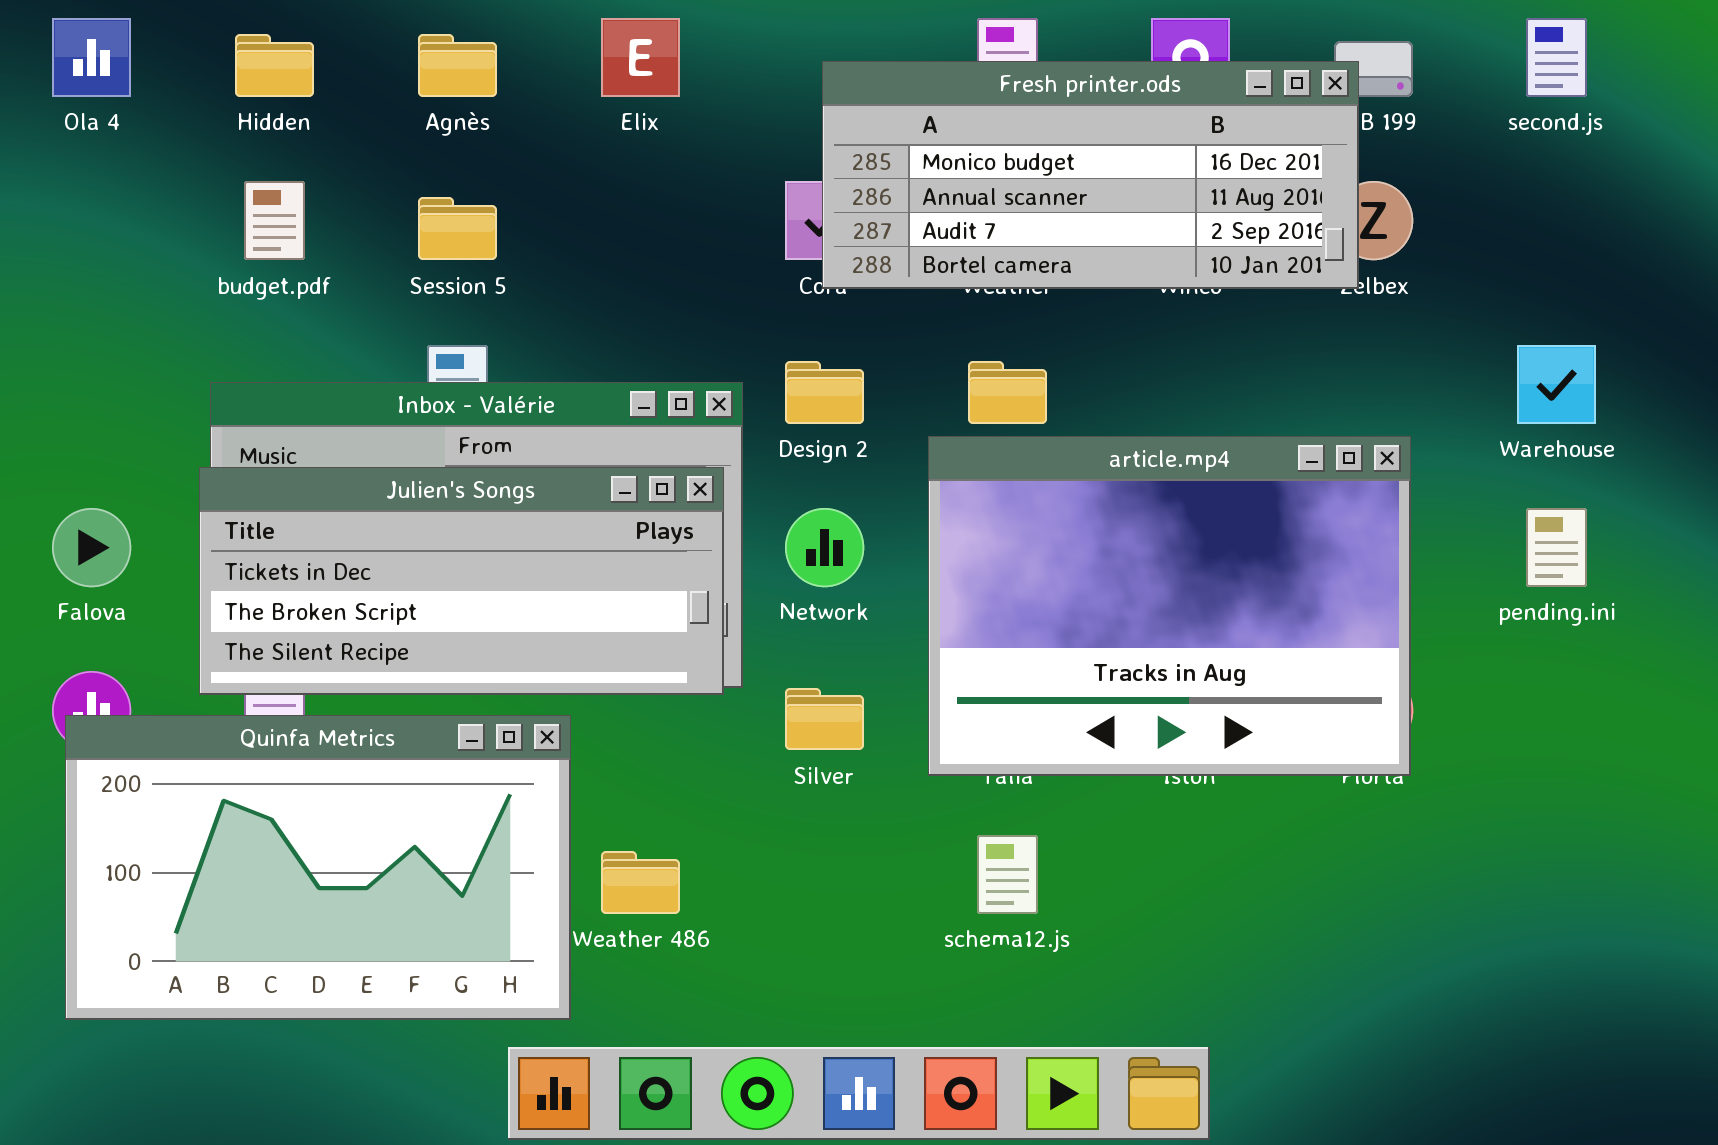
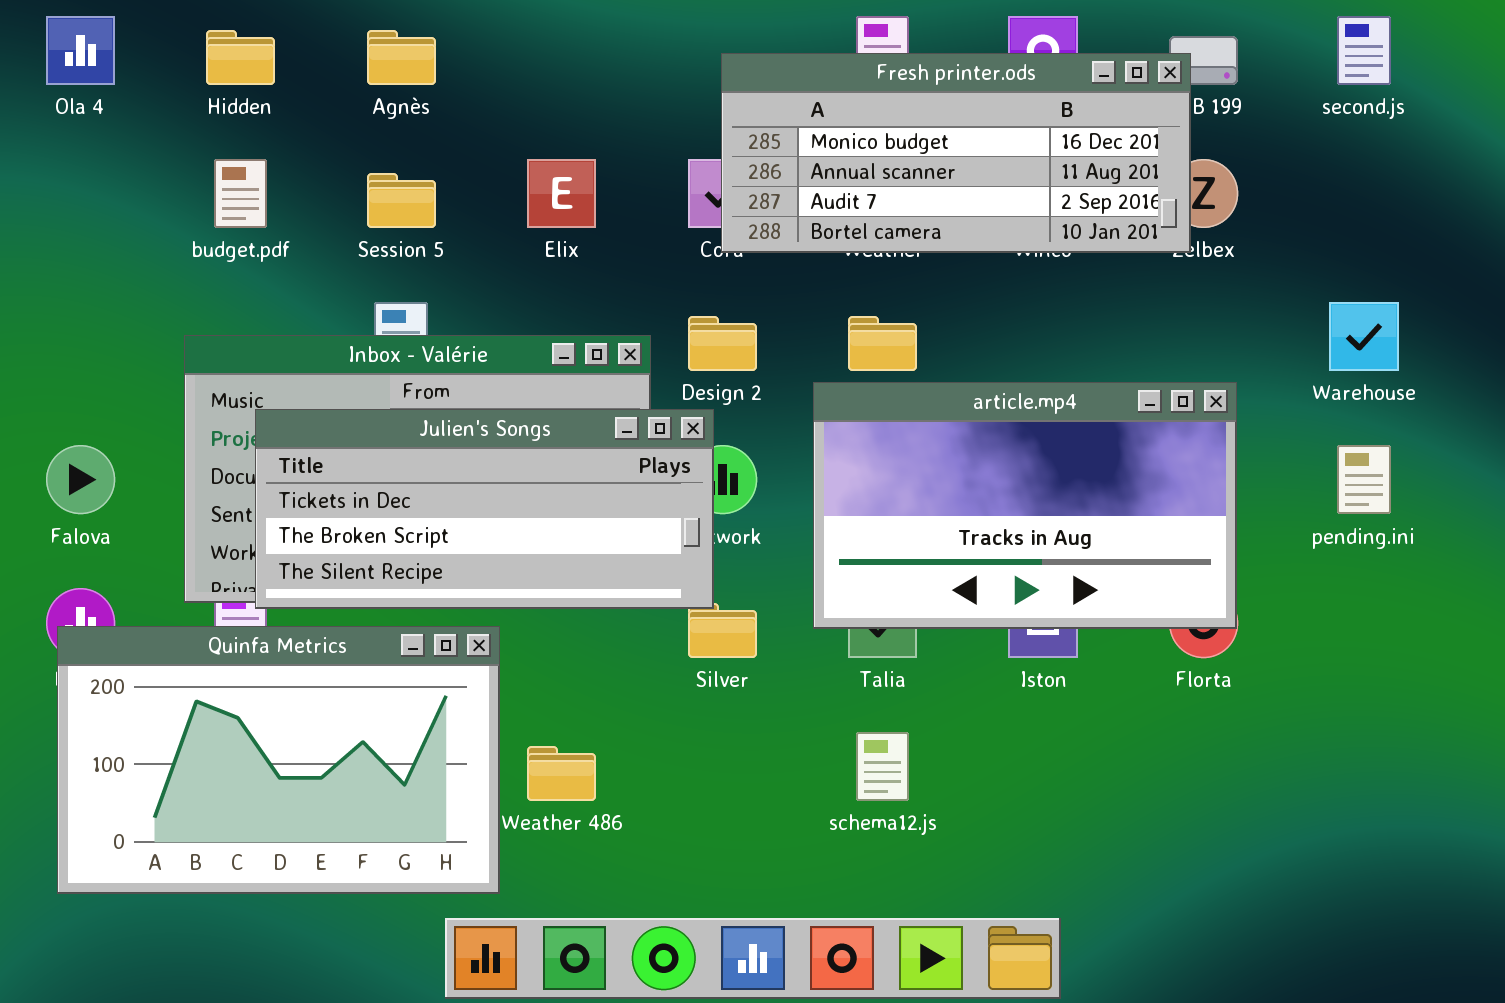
Elix: [601,18,680,97] -> [527,159,596,228], moved
article.mp4: [928,436,1411,776] -> [813,382,1237,629], resized
Julien's Songs: [199,467,724,695] -> [255,409,714,609], moved

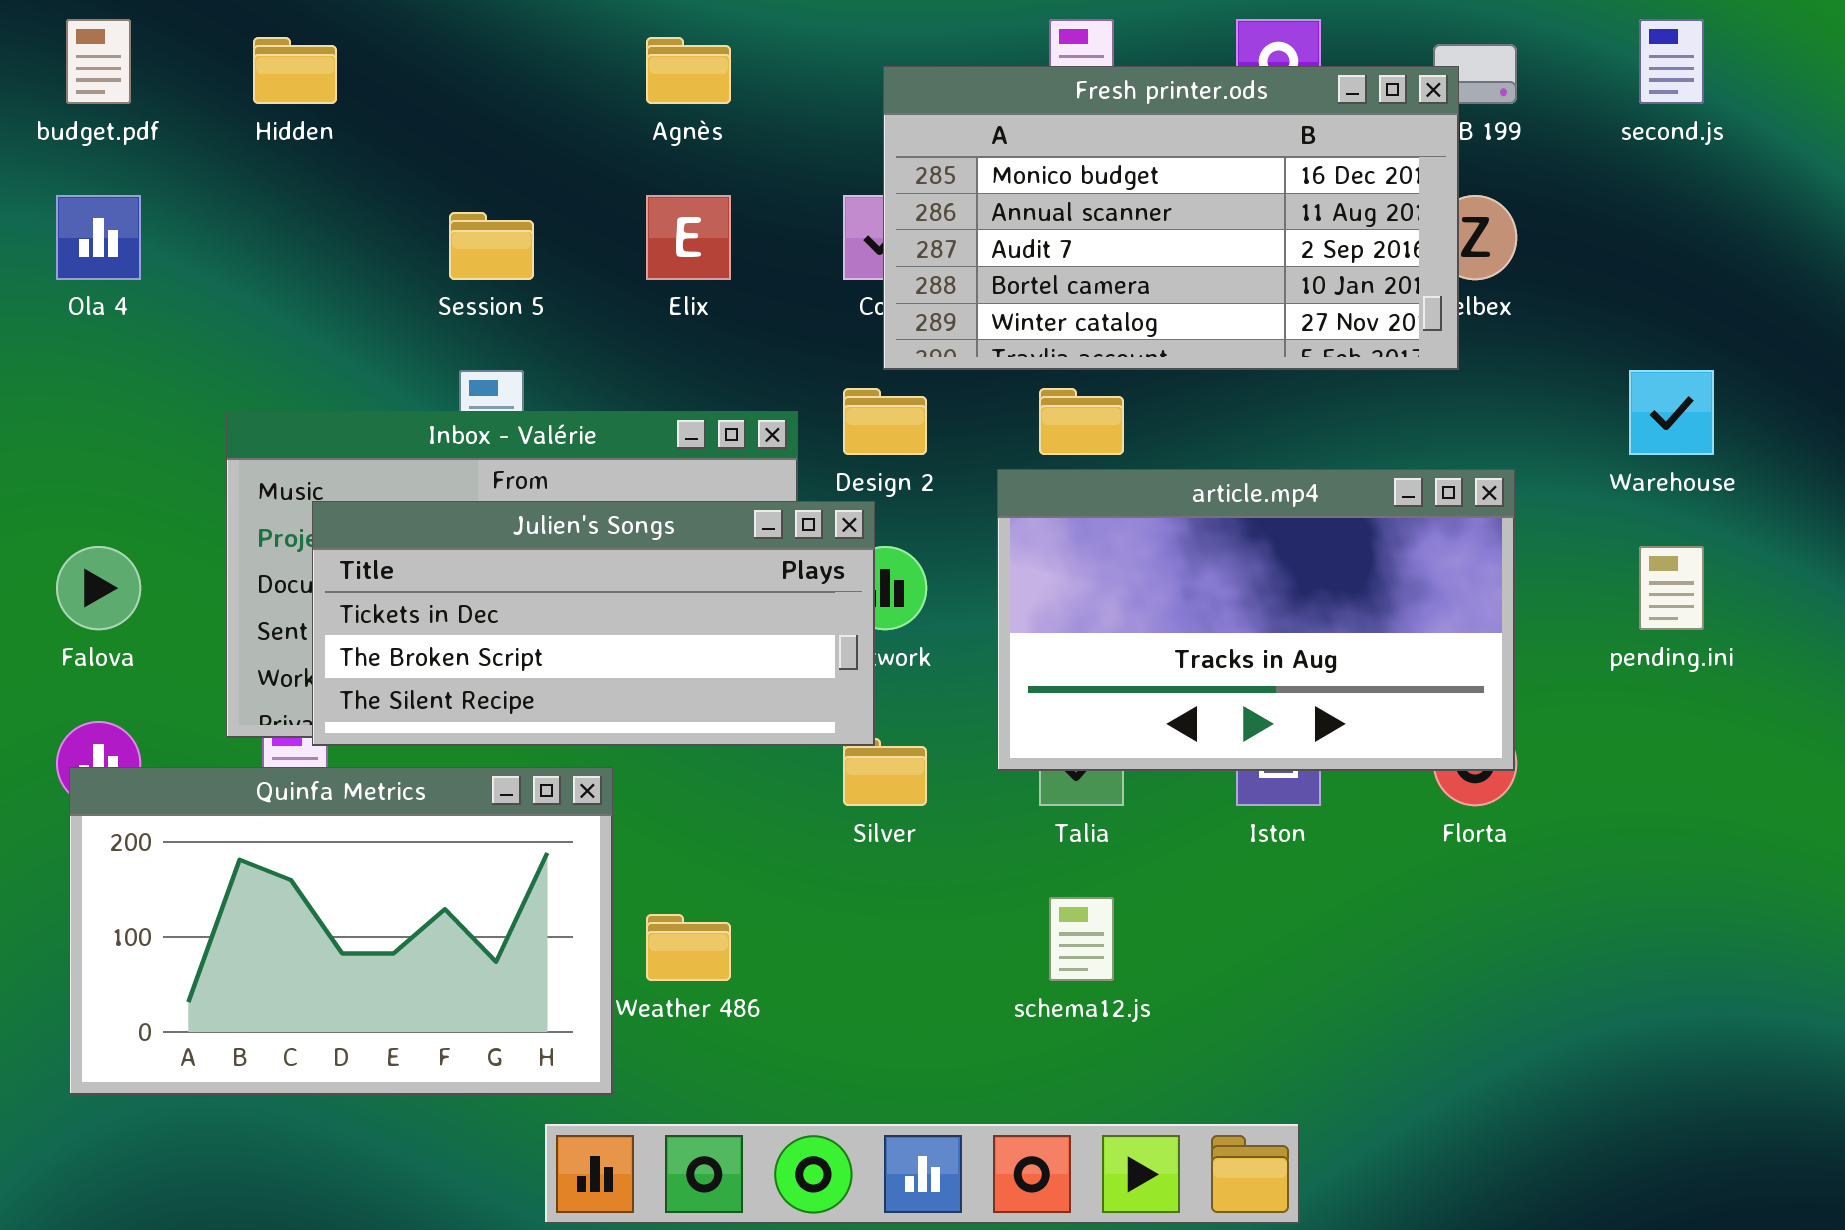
Ola 4: [46,16,115,85] -> [56,195,141,280], moved
Agnès: [367,30,436,85] -> [646,37,731,104], moved
Fresh printer.ods: [721,53,1191,253] -> [883,66,1459,370], resized
budget.pdf: [214,159,267,228] -> [66,19,131,104], moved

